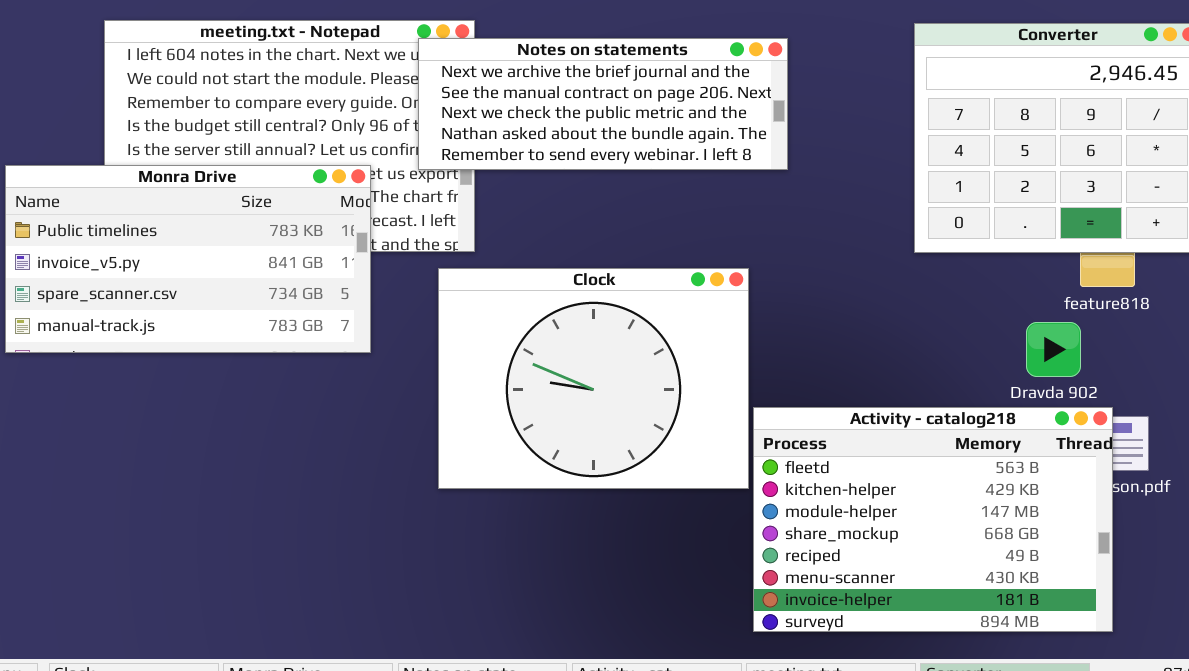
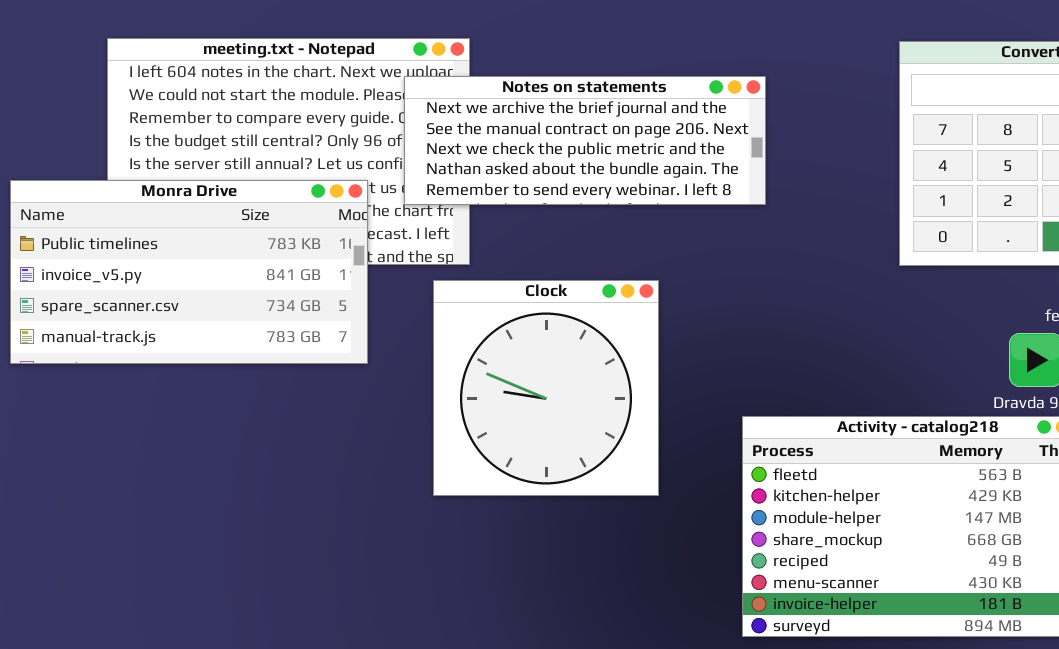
Notes on statements: [418,38,788,170] -> [404,76,766,205], moved
Clock: [438,268,749,489] -> [433,280,659,496], resized

